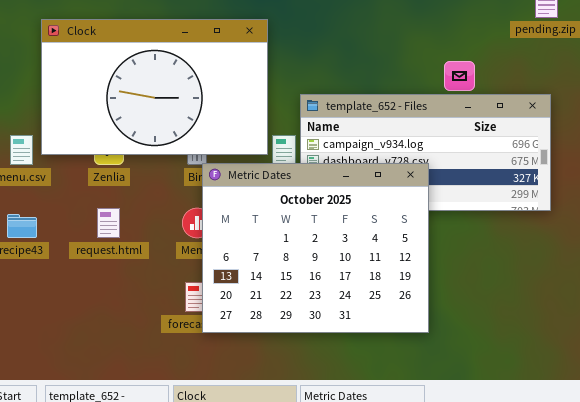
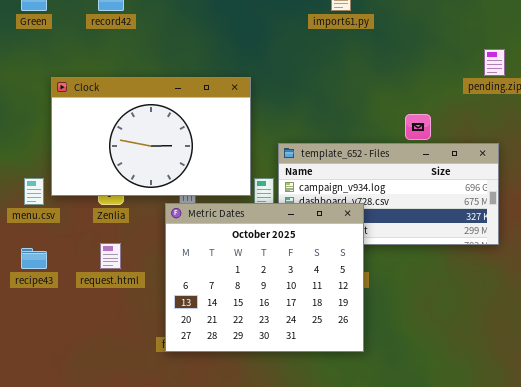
Metric Dates: [202,163,429,333] -> [165,203,364,352], moved

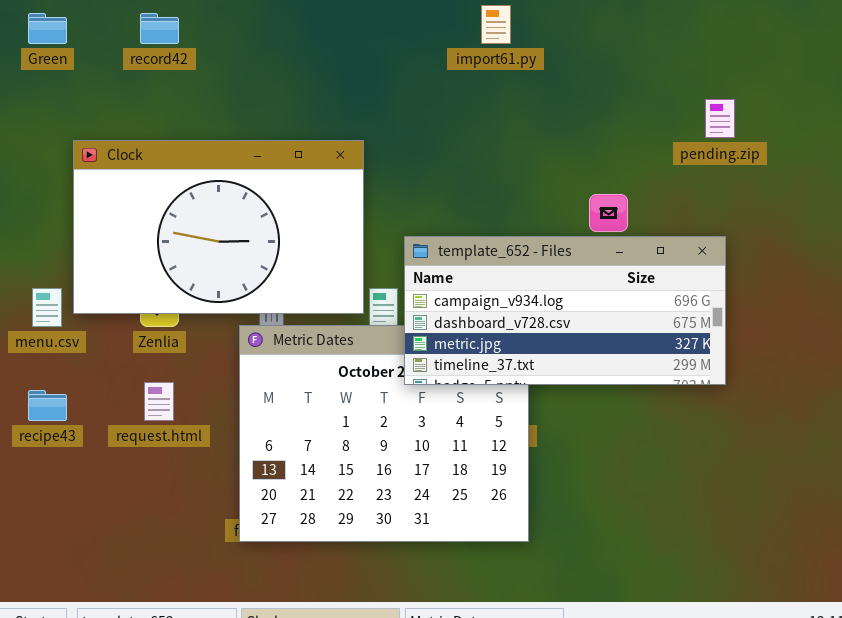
template_652 - Files: [278,143,499,245] -> [404,236,726,385], raised

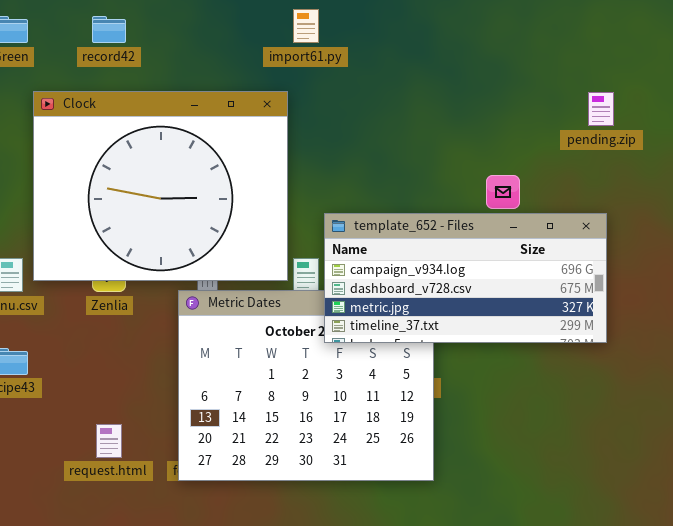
import61.py: [481,5,511,44] -> [293,9,319,43], moved
Clock: [73,140,364,314] -> [33,91,288,281], resized
request.html: [144,382,174,421] -> [96,424,122,458], moved

